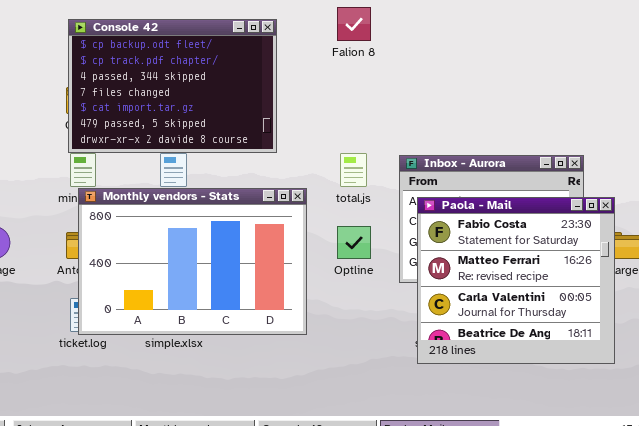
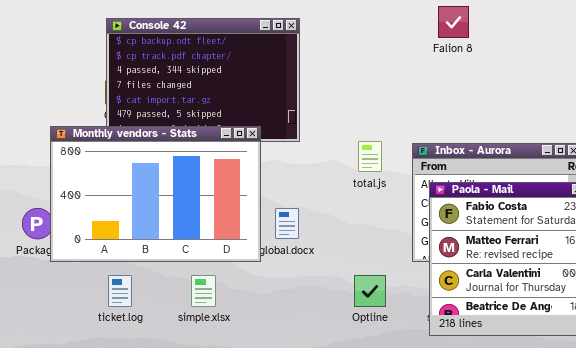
Falion 8: [337,7,371,41] -> [438,6,469,38], moved
Monthly vendors - Stats: [78,188,307,335] -> [50,126,261,262], moved
Optline: [337,226,371,259] -> [354,275,386,307], moved

